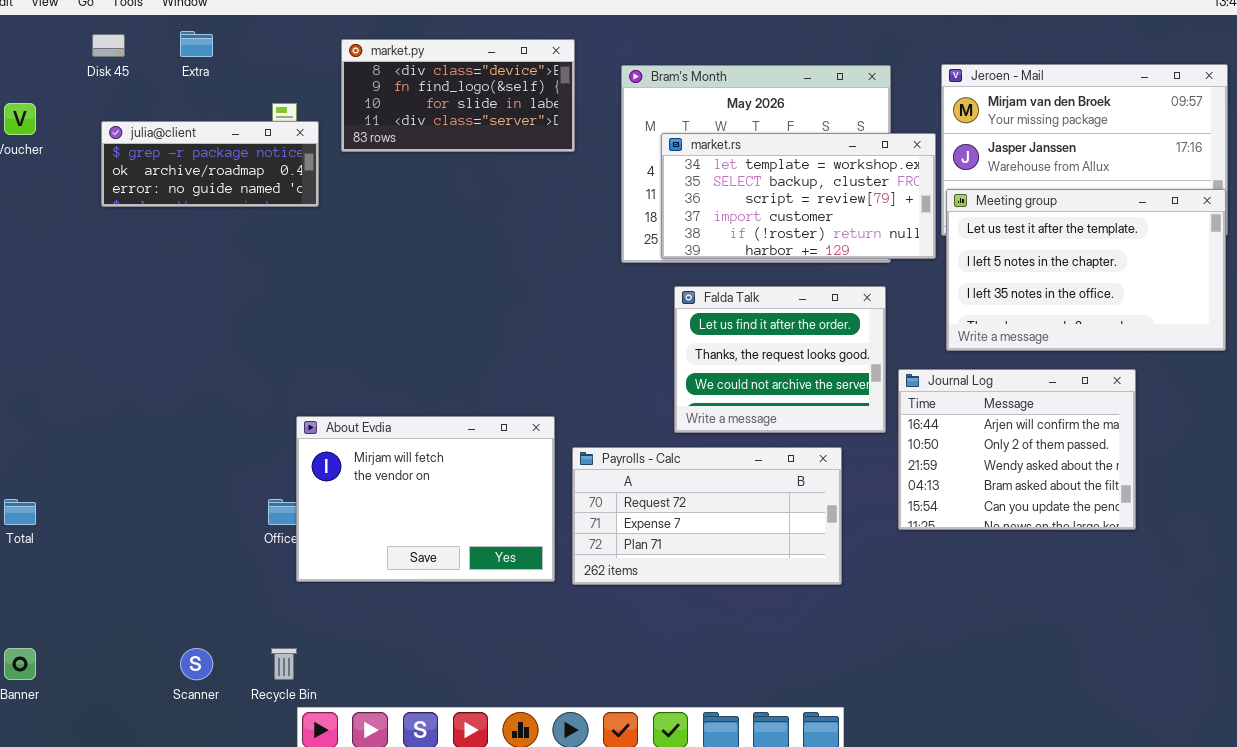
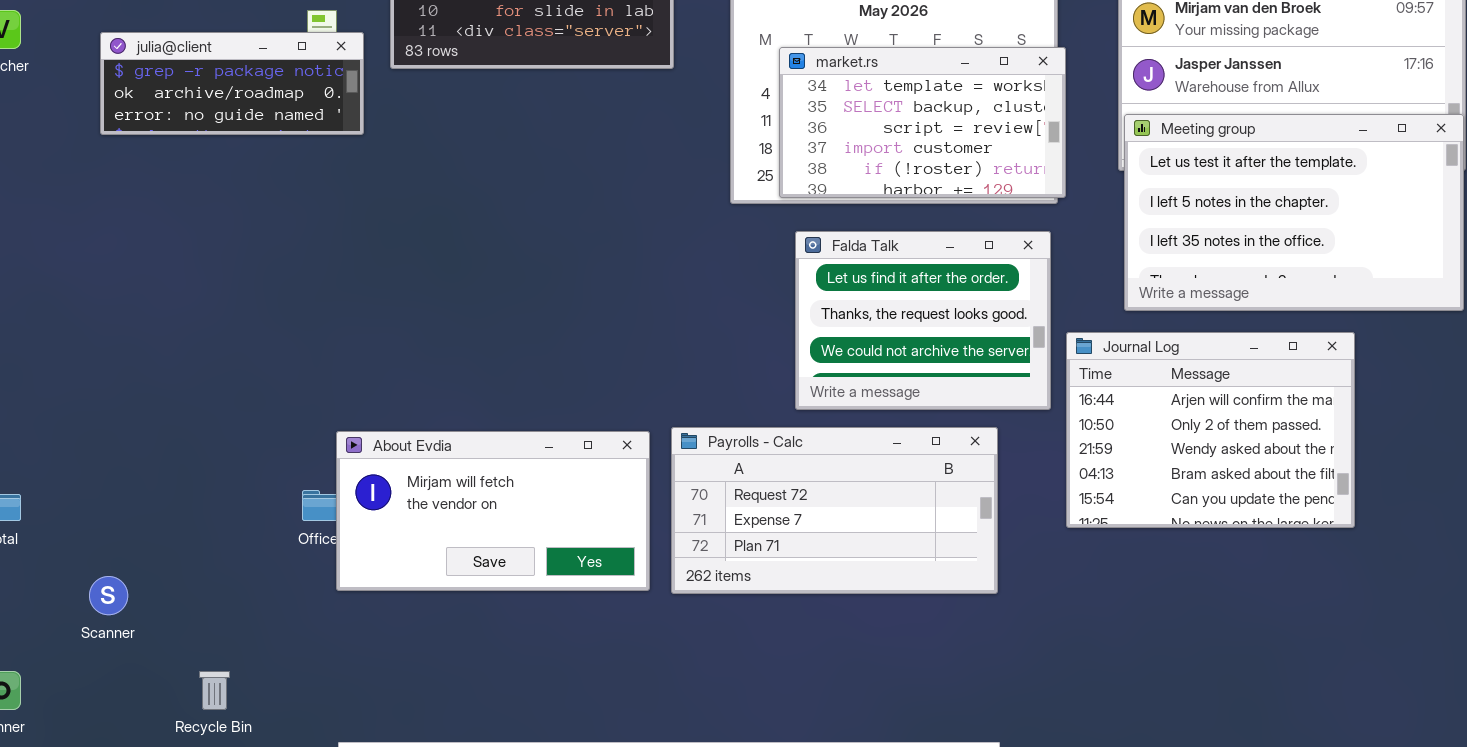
market.rs: [661,133,936,259] -> [779,47,1066,198], resized
About Evdia: [296,416,555,582] -> [336,431,650,591], resized
Scanner: [180,648,213,680] -> [89,576,128,615], moved
Recycle Bin: [271,648,297,680] -> [199,671,230,710], moved

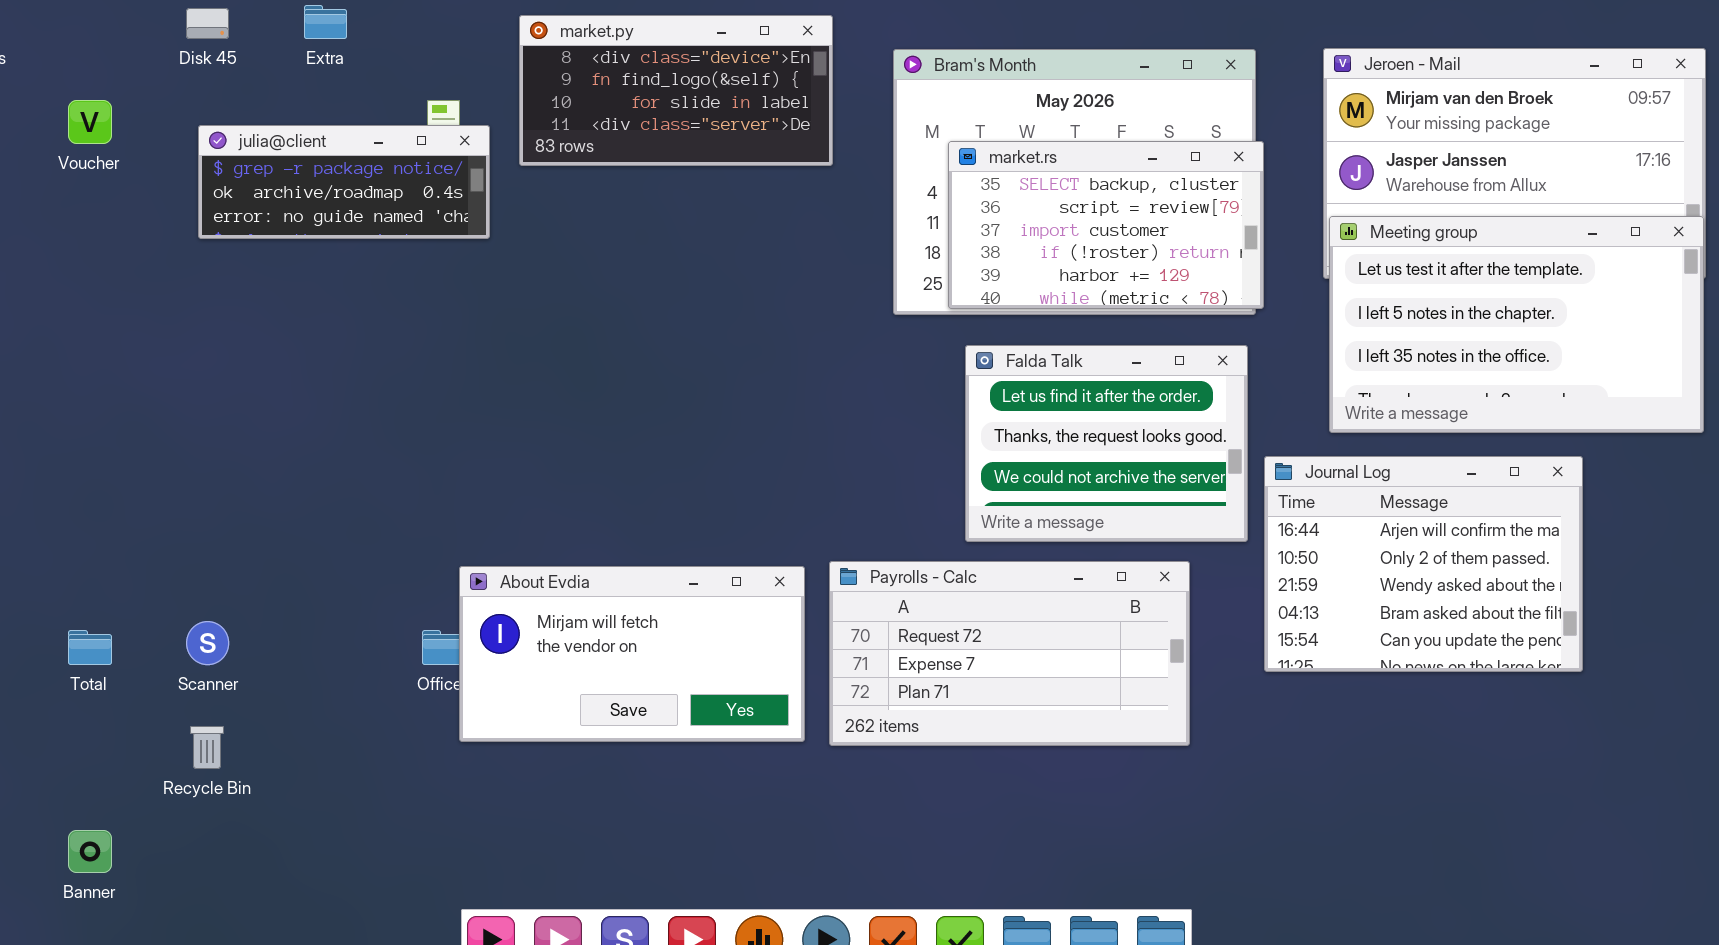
market.rs: [779,47,1066,198] -> [948,141,1264,309], scrolled down 1 row
Scanner: [89,576,128,615] -> [186,621,229,665], moved
Recycle Bin: [199,671,230,710] -> [190,726,224,769], moved

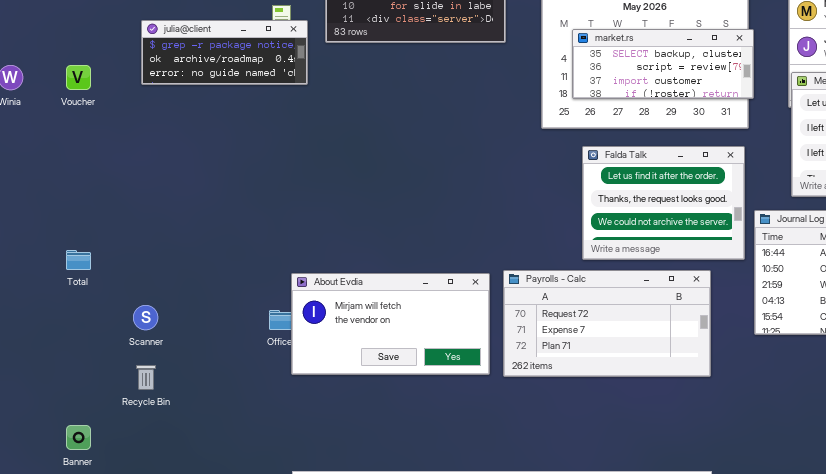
Voucher: [68,100,112,144] -> [66,65,91,90], moved
market.rs: [948,141,1264,309] -> [572,29,754,99], resized
Total: [68,630,112,665] -> [66,250,91,270], moved

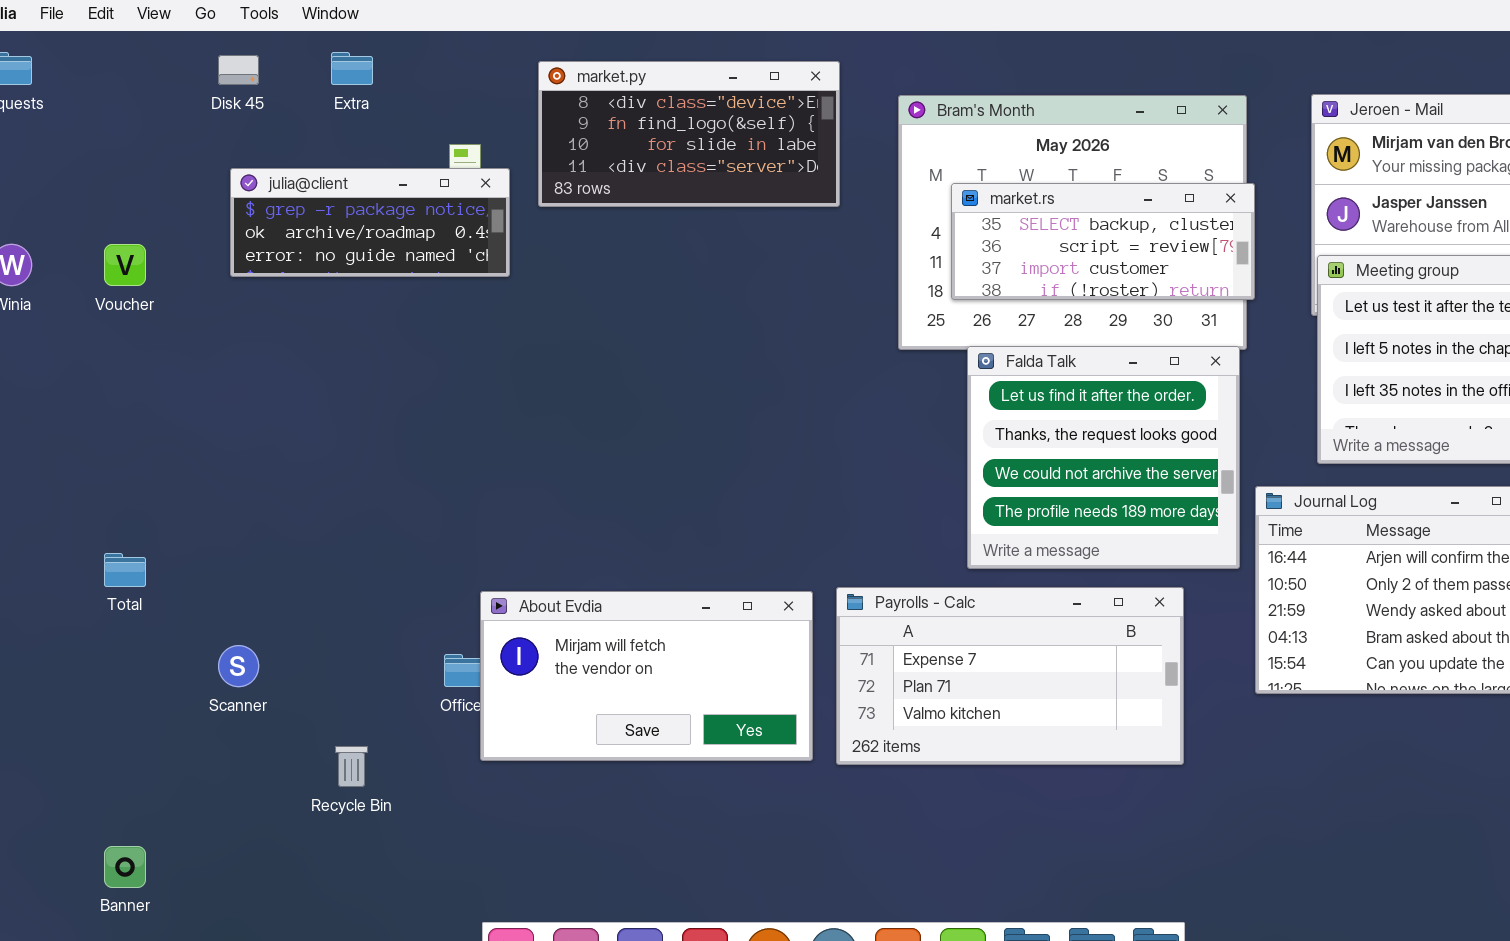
Falda Talk: [582,146,745,260] -> [967,346,1240,569], resized
Payrolls - Calc: [503,270,711,377] -> [836,587,1184,765], scrolled down 1 row
Recycle Bin: [136,365,156,390] -> [335,746,368,787], moved

